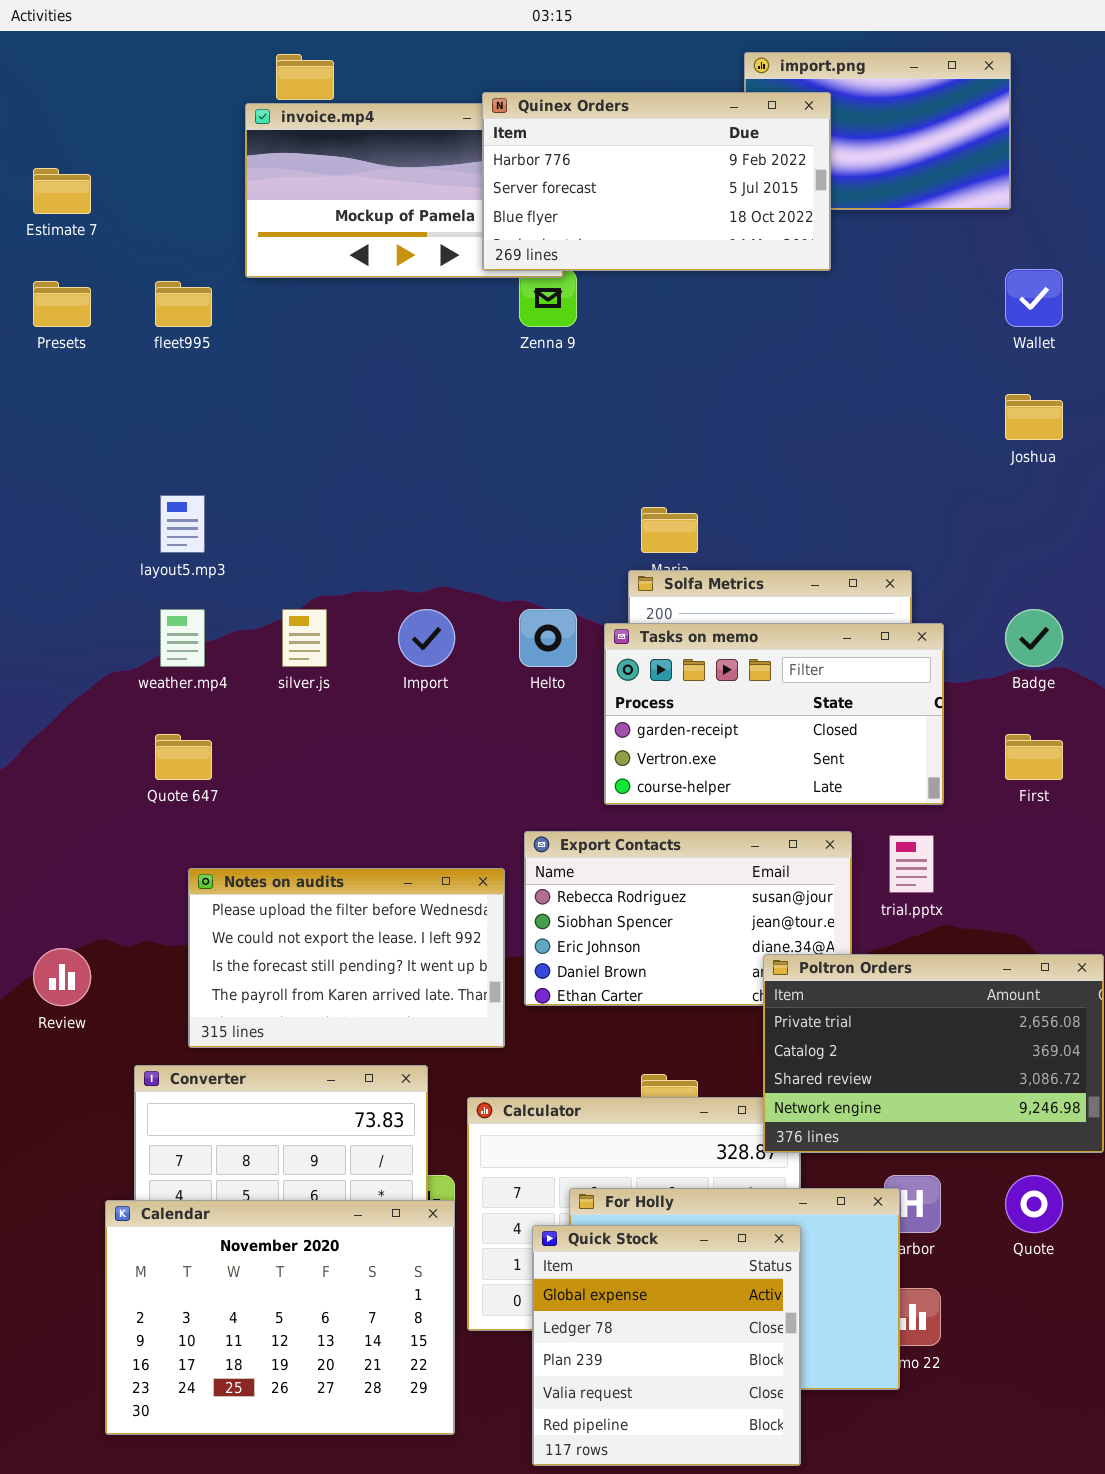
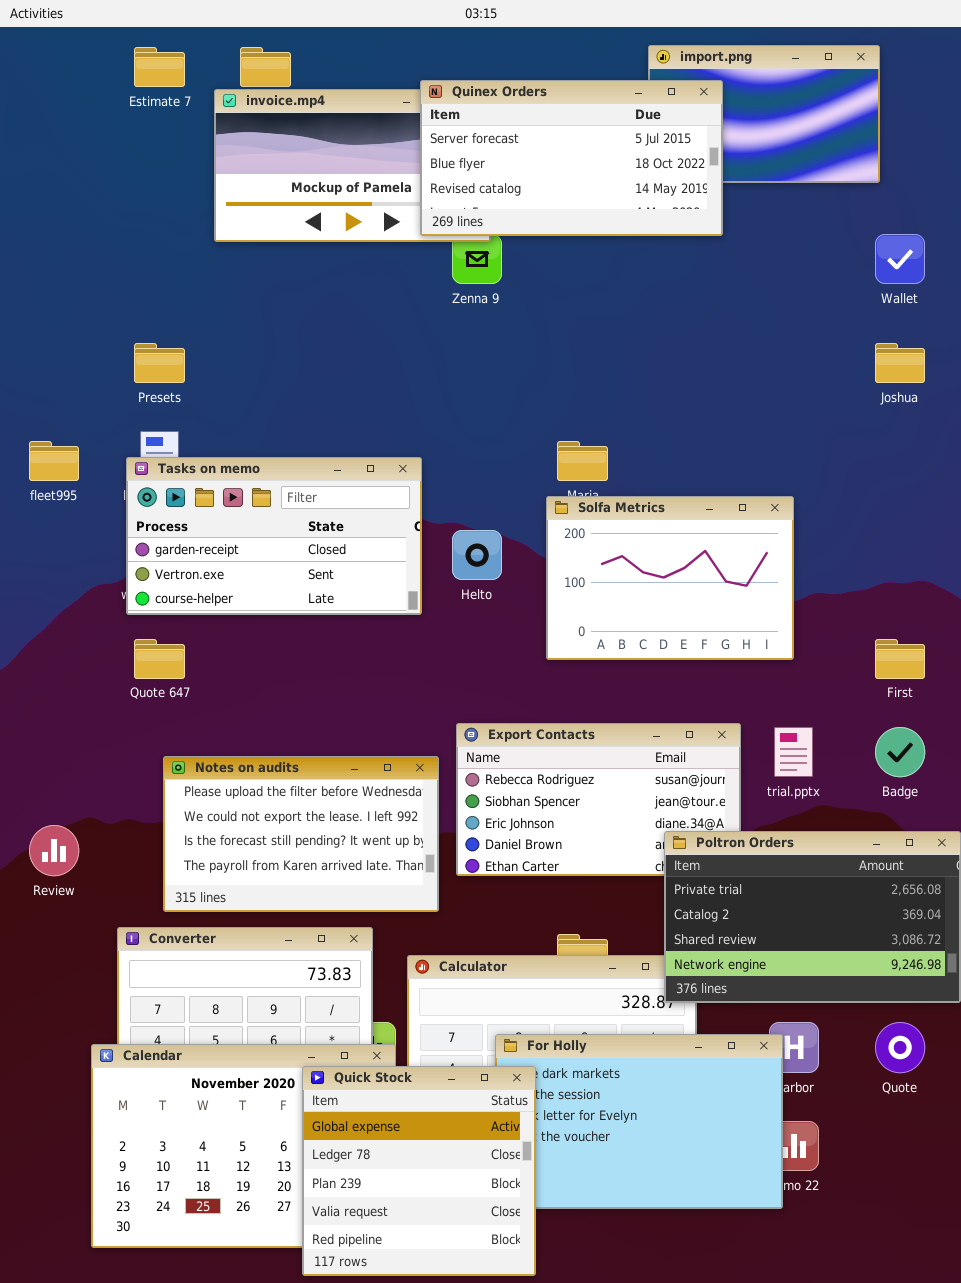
Quinex Orders: [482,92,831,271] -> [420,80,723,236], scrolled down 1 row
Estimate 7: [33,168,91,214] -> [134,47,185,87], moved
Presets: [33,281,91,327] -> [134,343,185,383], moved
fleet995: [155,281,212,327] -> [29,441,79,481], moved
Badge: [1005,609,1063,667] -> [875,727,925,777], moved
Tasks on memo: [604,623,944,805] -> [126,457,422,615], moved
Quick Stock: [532,1225,801,1466] -> [302,1066,536,1276], moved

